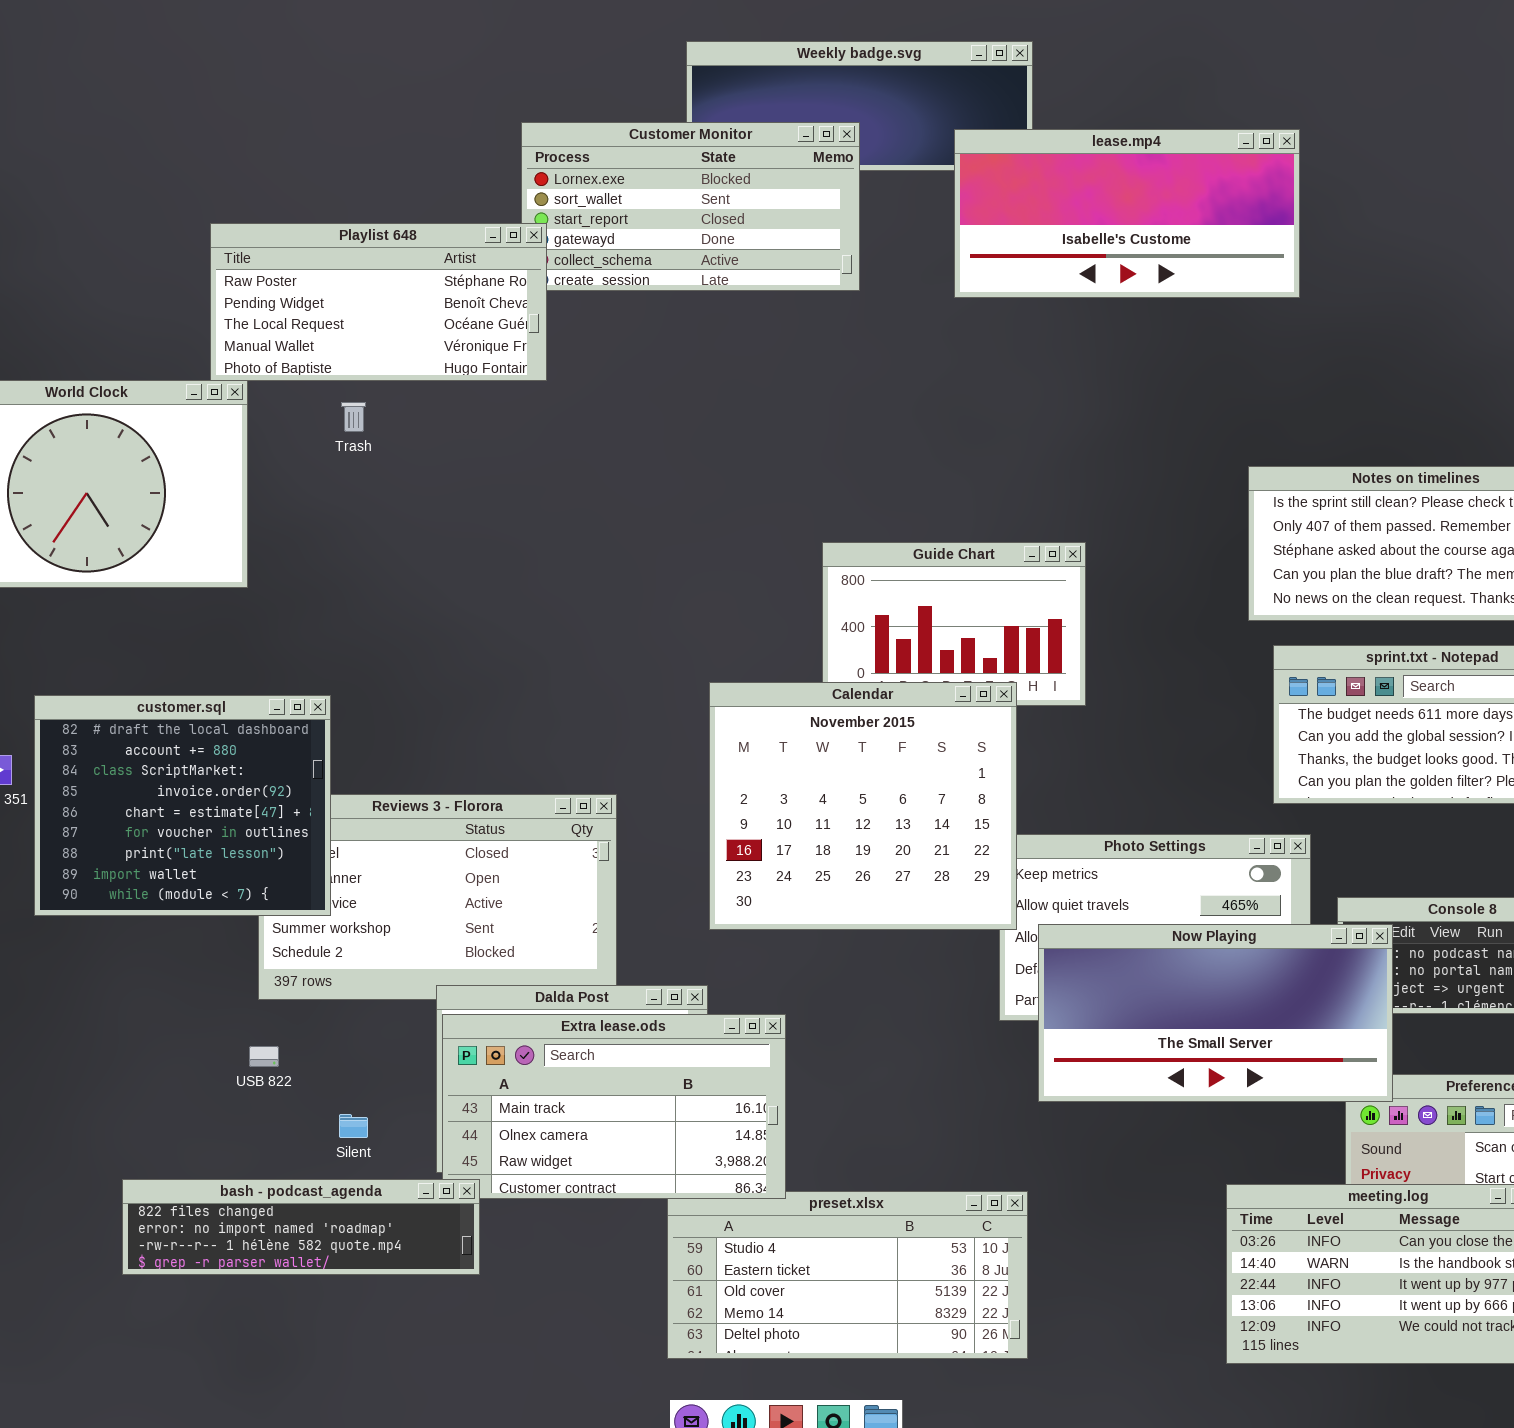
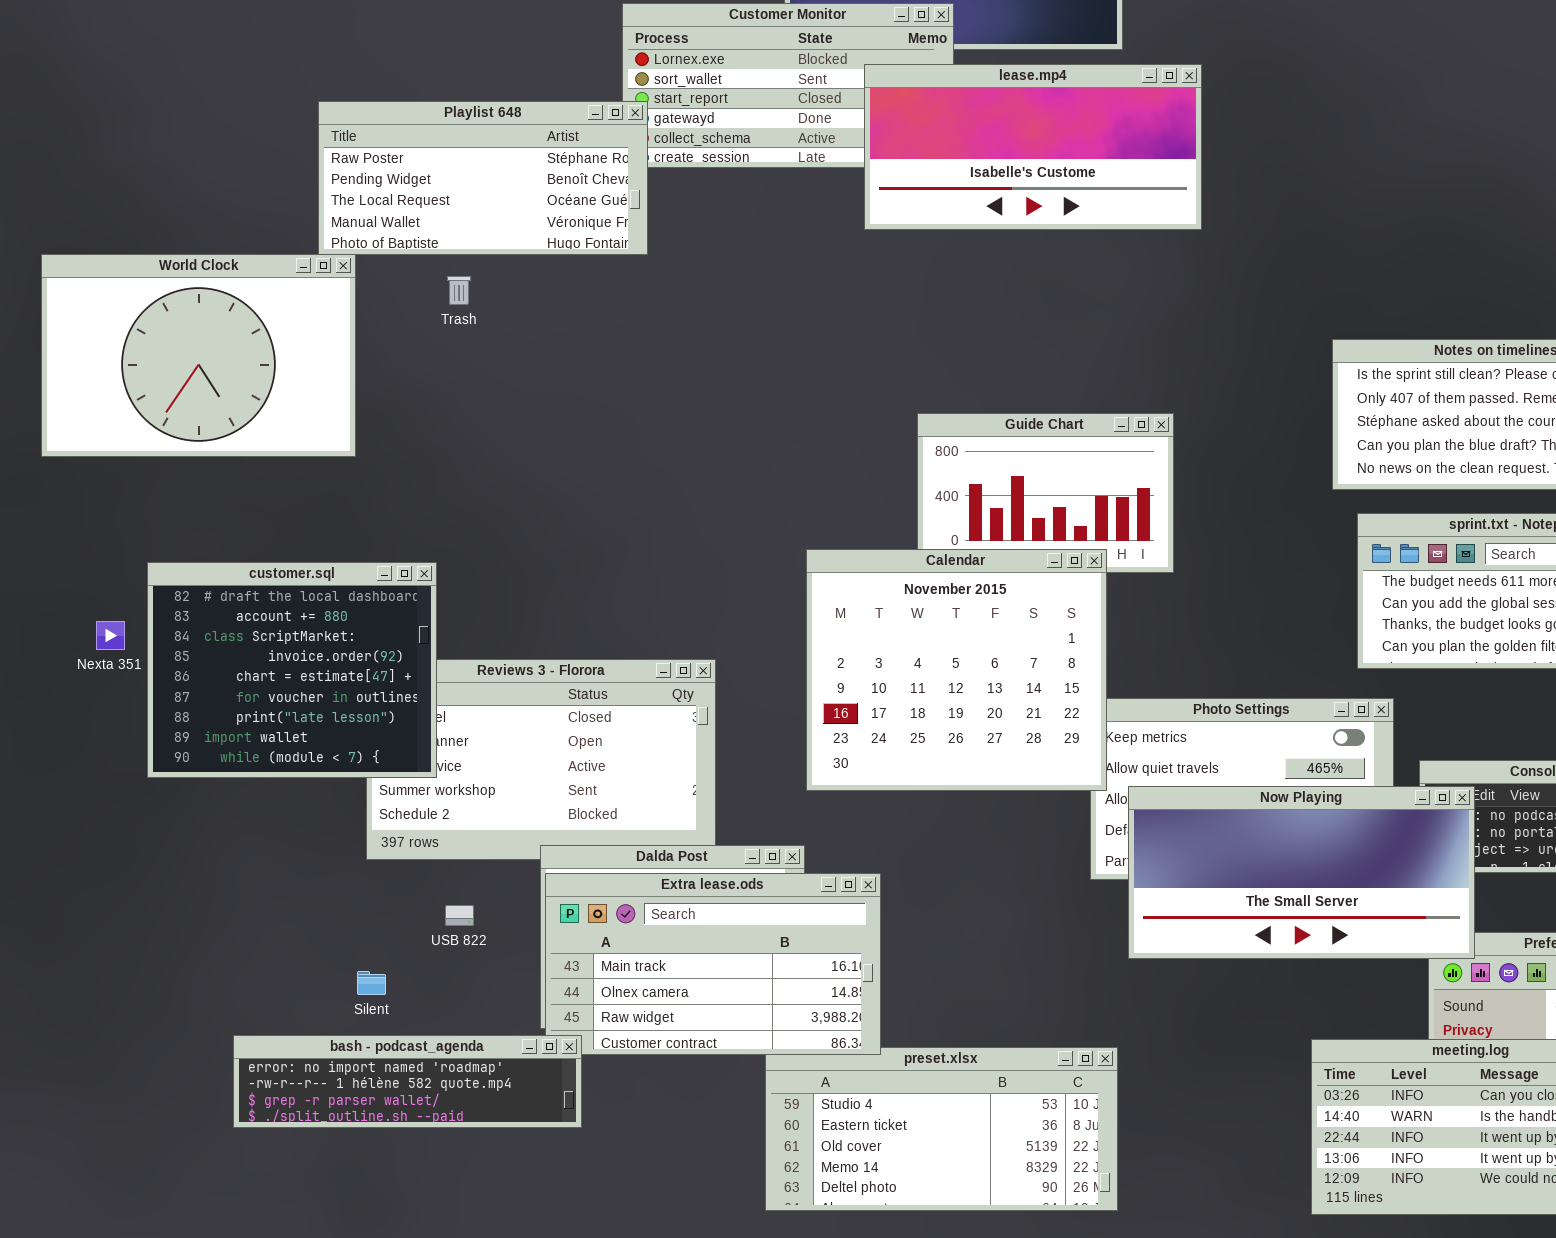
lease.mp4: [954,129,1300,298] -> [864,64,1202,230], moved
USB 822: [249,1046,279,1067] -> [445,905,474,926], moved
Silent: [339,1114,368,1138] -> [357,971,386,995], moved
bash - podcast_agenda: [122,1179,480,1275] -> [233,1035,582,1128], scrolled down 1 row

